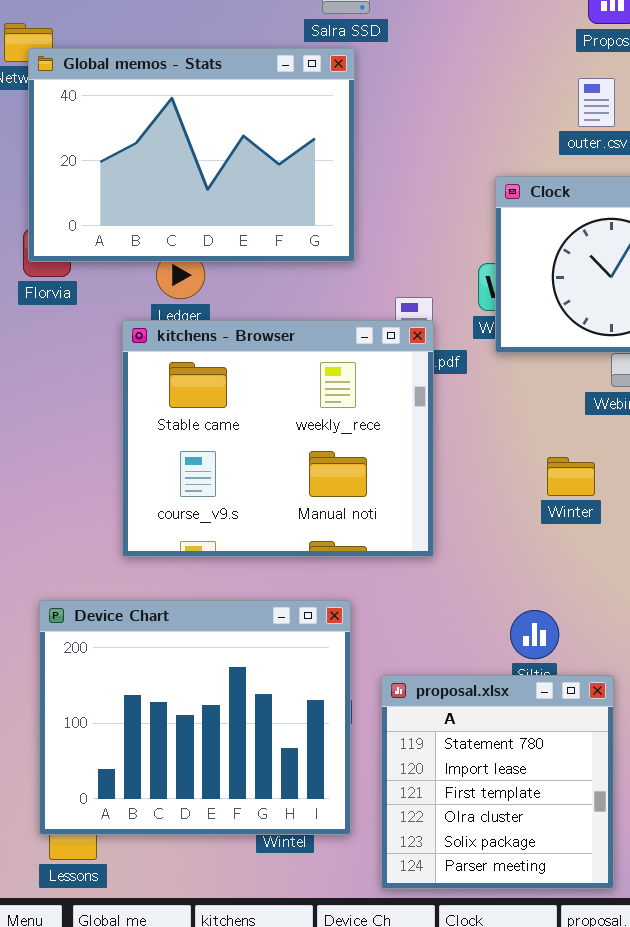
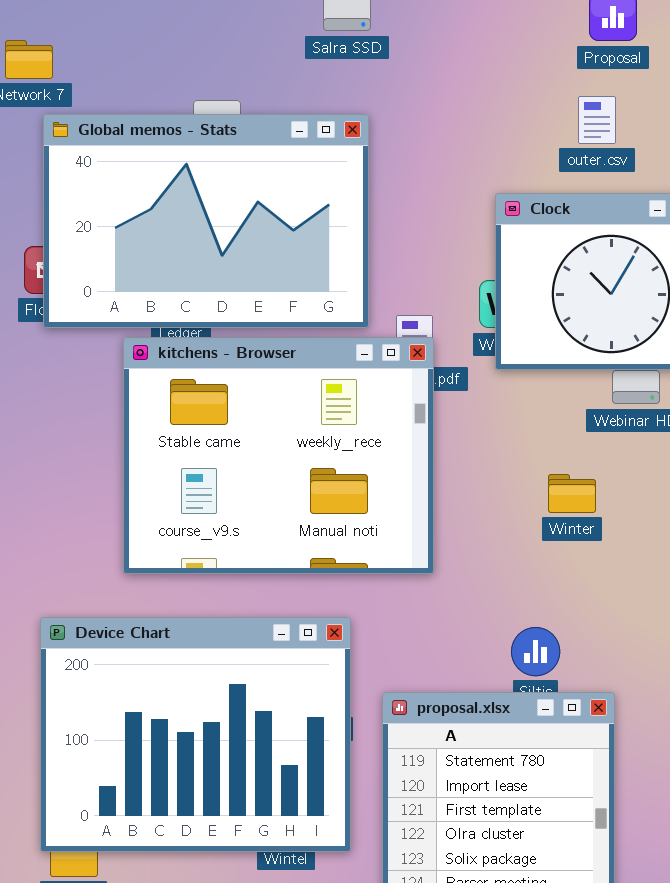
Global memos - Stats: [28,48,355,262] -> [43,114,369,328], moved

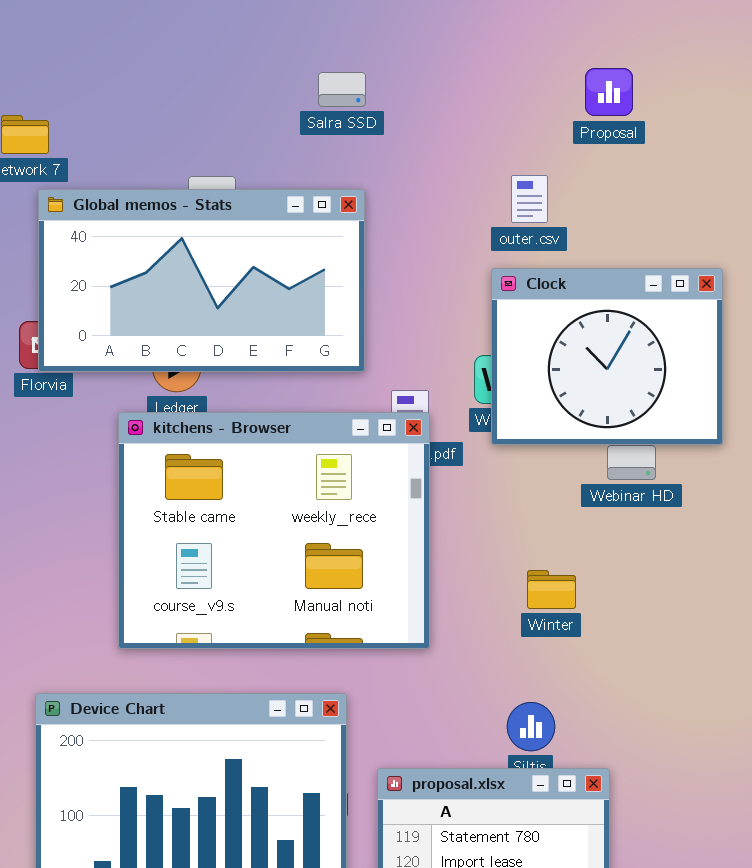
outer.csv: [578,96,616,144] -> [511,175,548,223], moved
Global memos - Stats: [43,114,369,328] -> [38,189,365,372], resized
Winter: [548,474,596,513] -> [527,570,576,609], moved

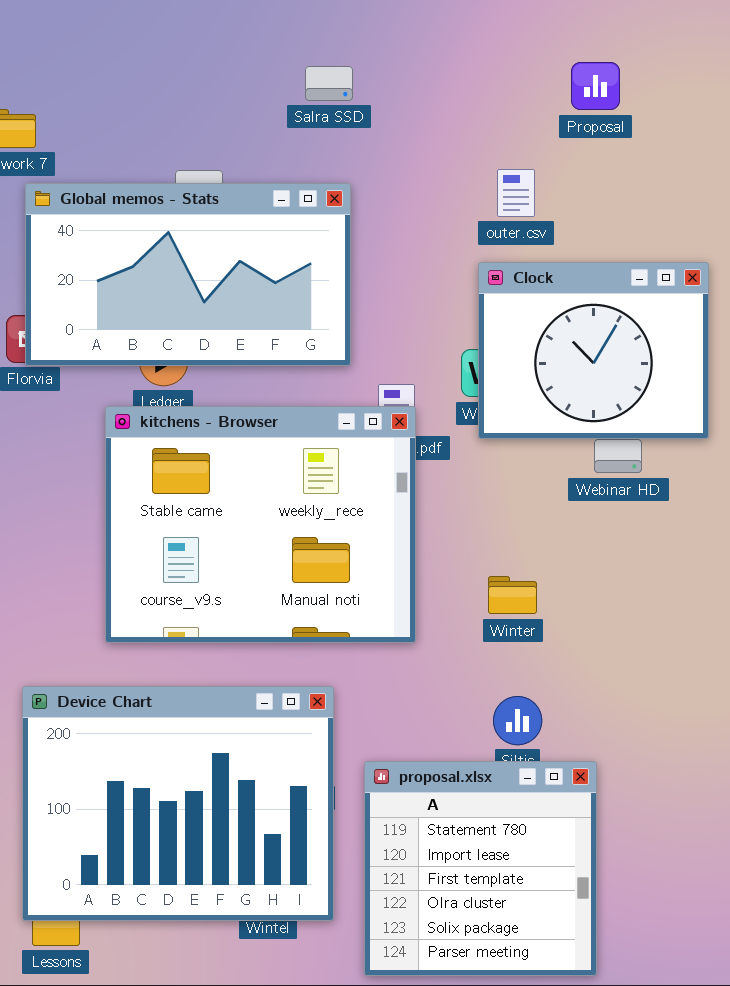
Winter: [527,570,576,609] -> [488,576,537,614], moved

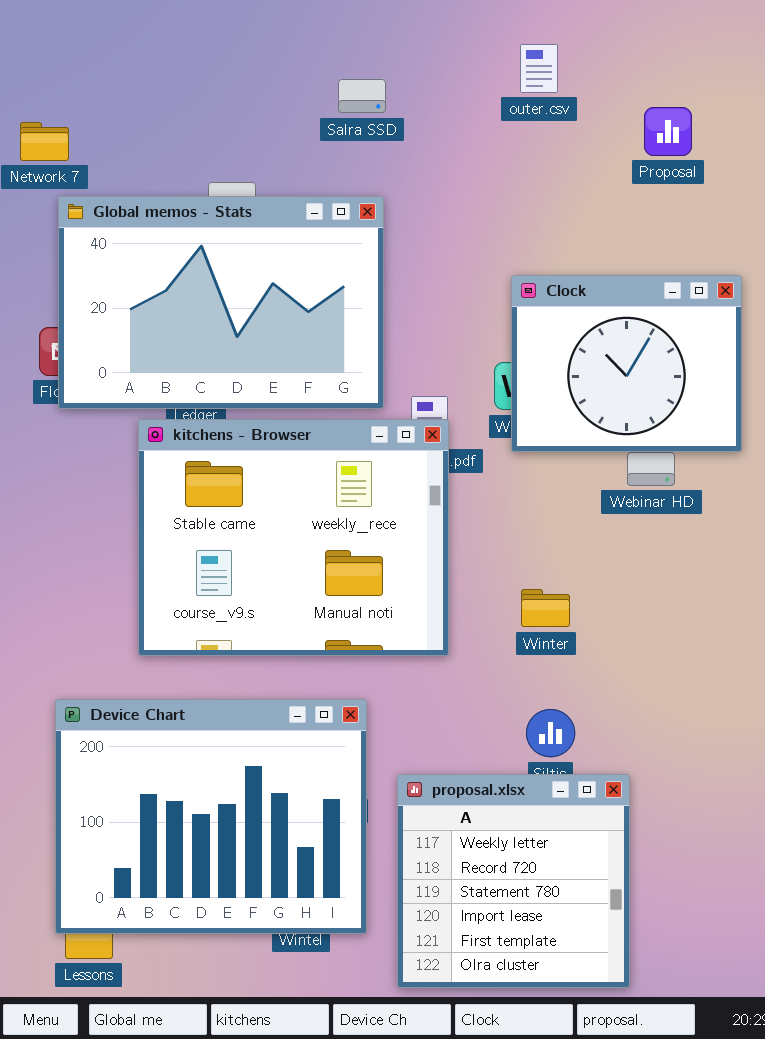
Proposal: [571,62,620,110] -> [644,107,692,156], moved
outer.csv: [497,169,535,217] -> [520,44,558,93], moved
Global memos - Stats: [25,183,351,366] -> [58,196,384,409], resized
proposal.xlsx: [364,761,597,976] -> [397,774,630,988], scrolled up 2 rows

